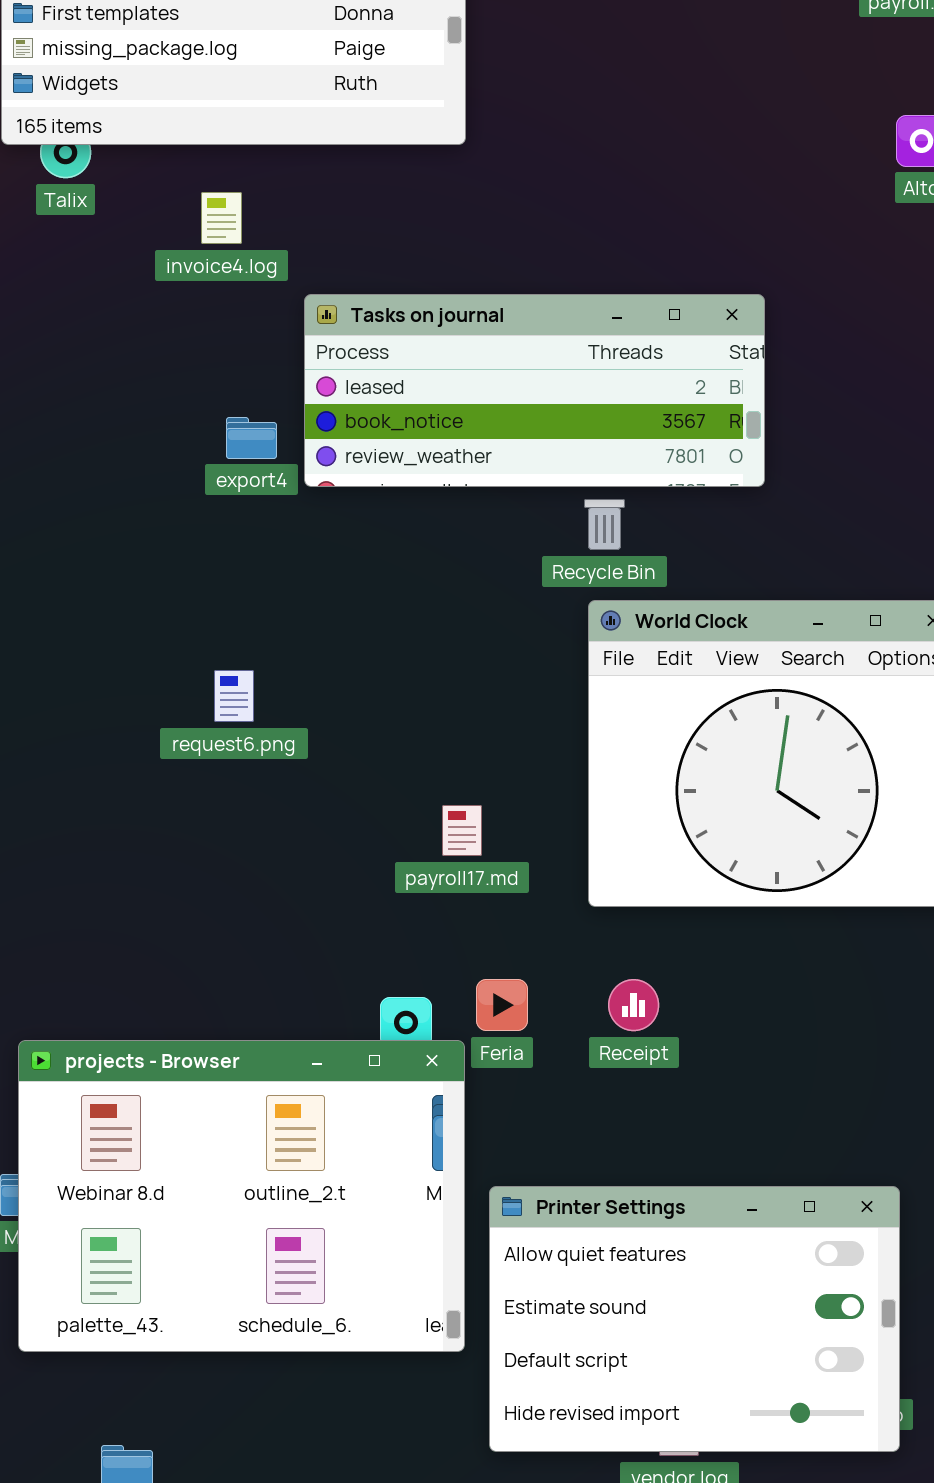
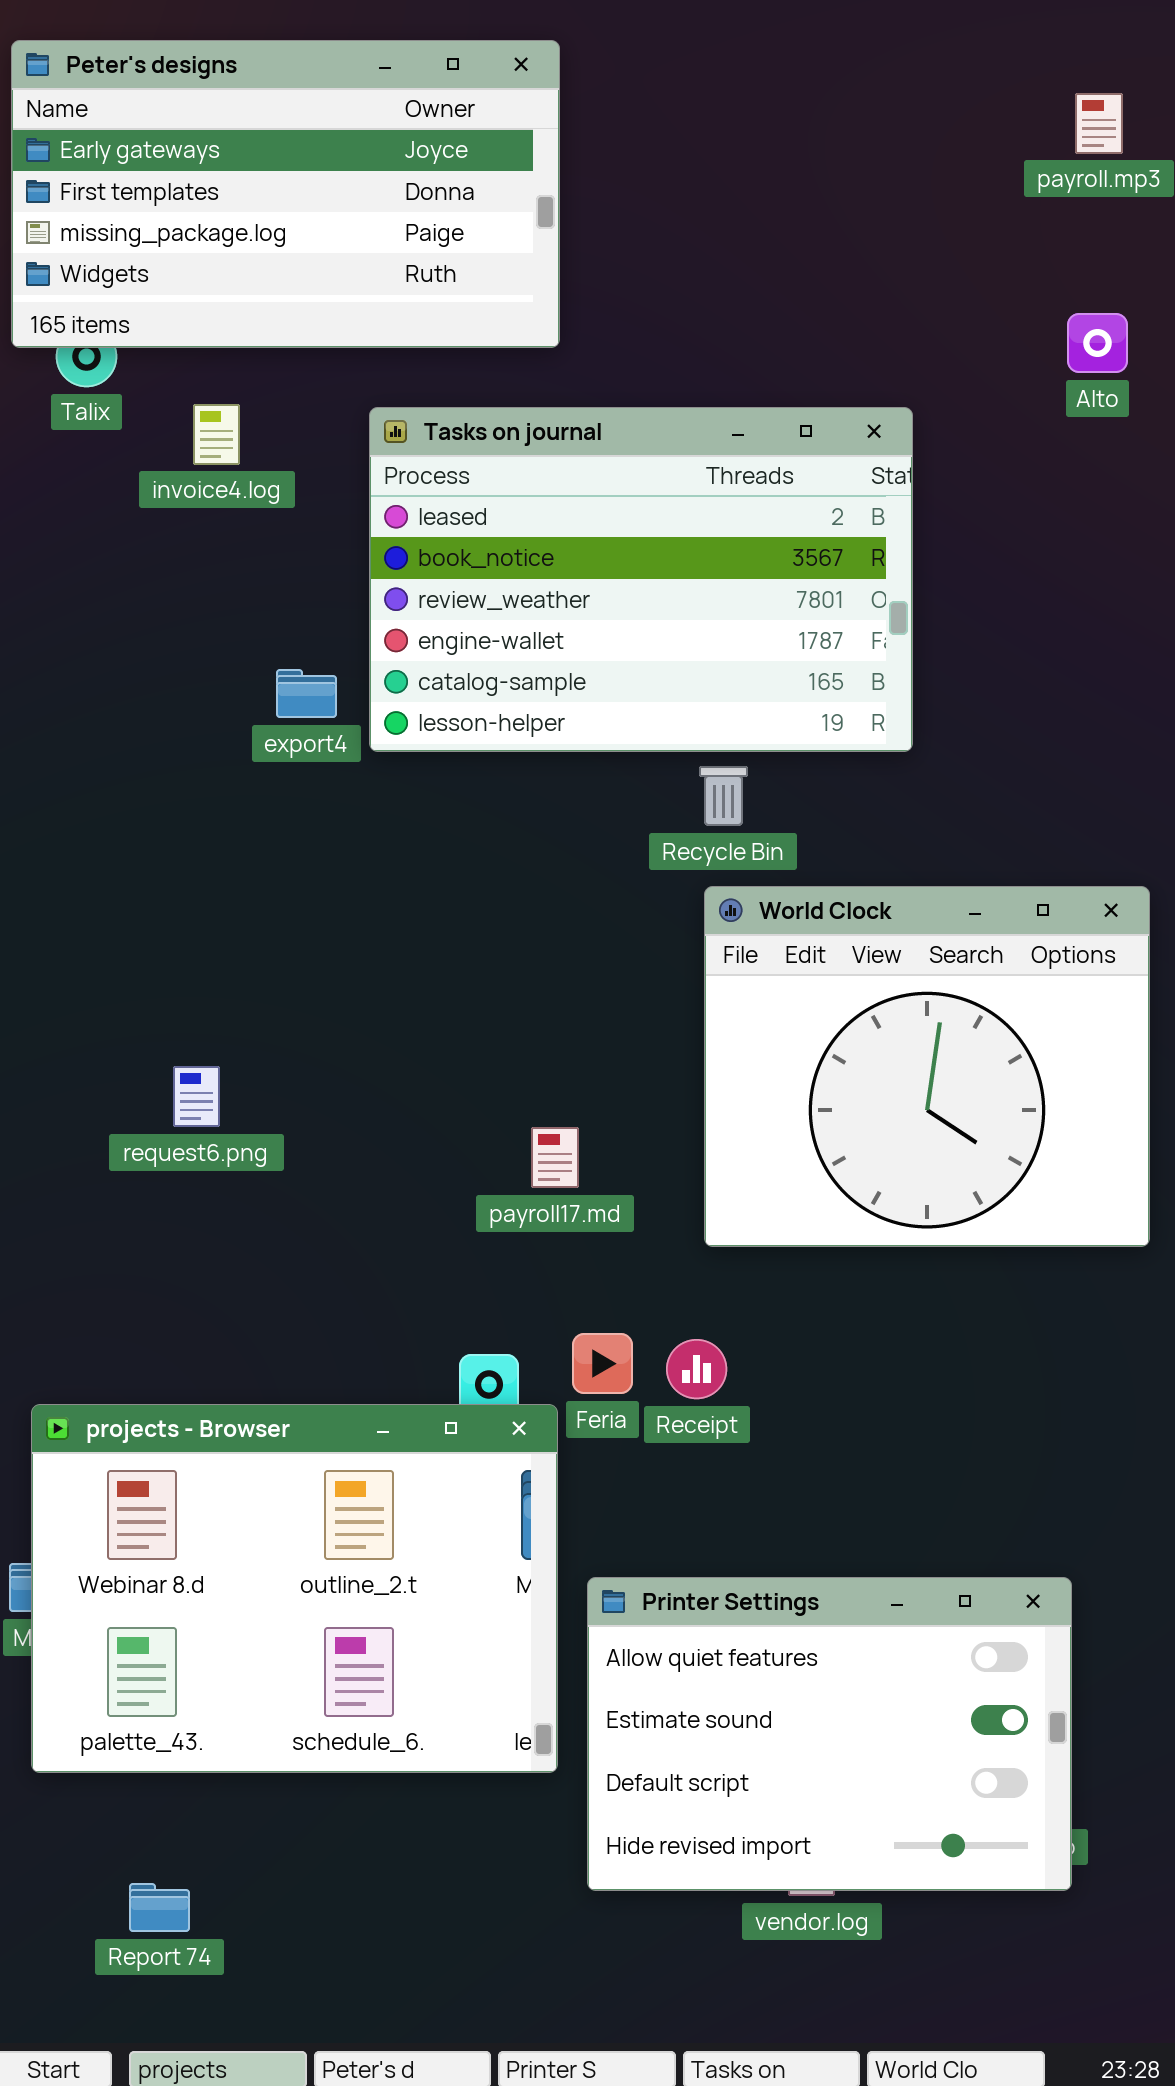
invoice4.log: [201,192,242,244] -> [193,404,240,465], moved
Tasks on journal: [304,294,765,487] -> [369,407,913,752], resized
request6.png: [214,670,254,722] -> [173,1066,220,1127], moved
Receipt: [608,979,659,1031] -> [666,1339,727,1399], moved

